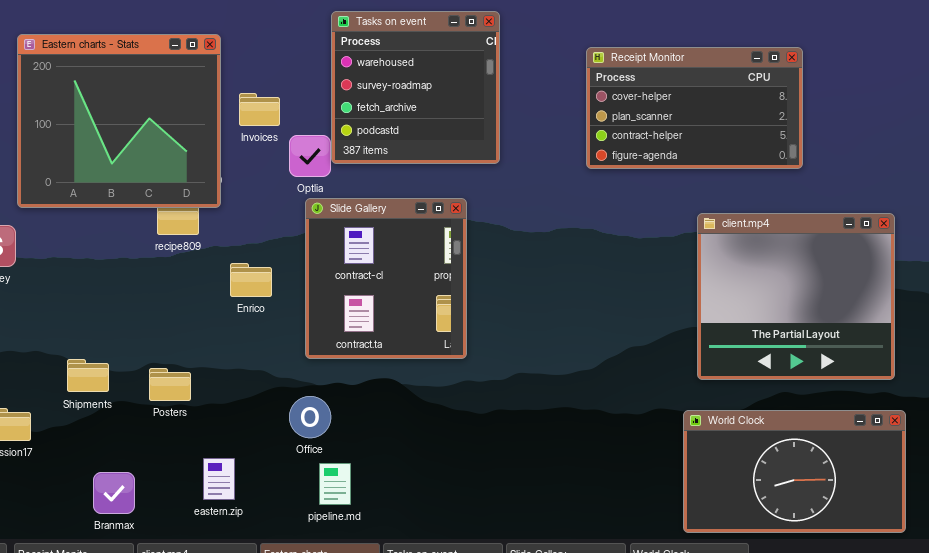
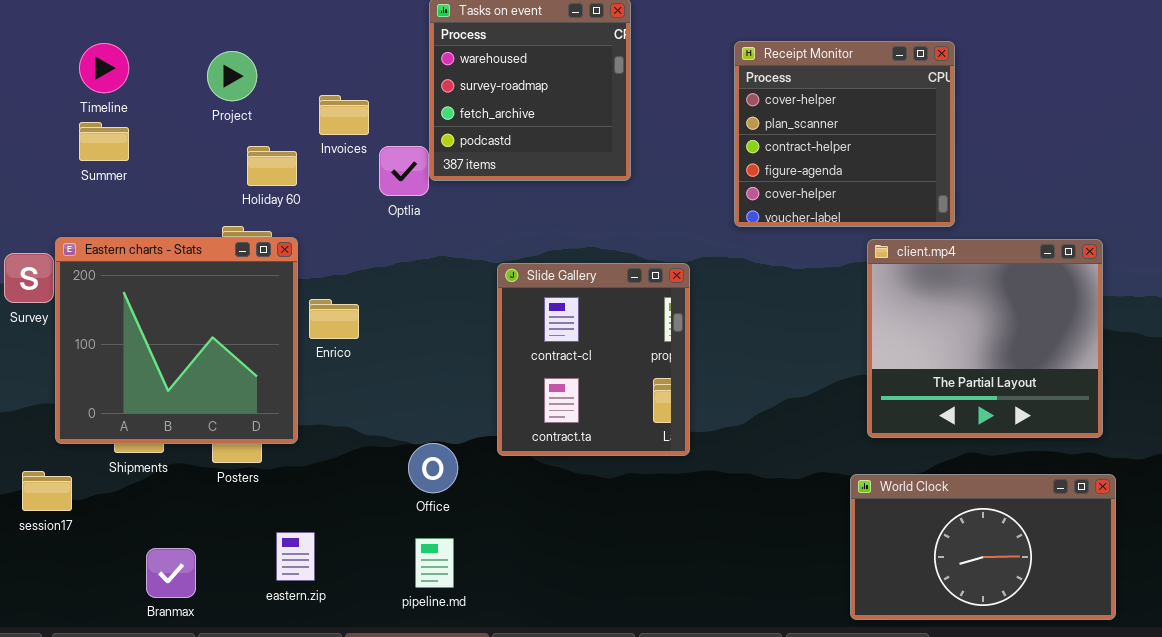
Eastern charts - Stats: [17,34,221,208] -> [55,237,298,444], moved
Receipt Monitor: [586,47,803,169] -> [734,41,955,227], resized
Slide Gallery: [305,198,467,359] -> [497,263,690,456], moved
Office: [289,396,331,438] -> [408,443,458,493], moved

